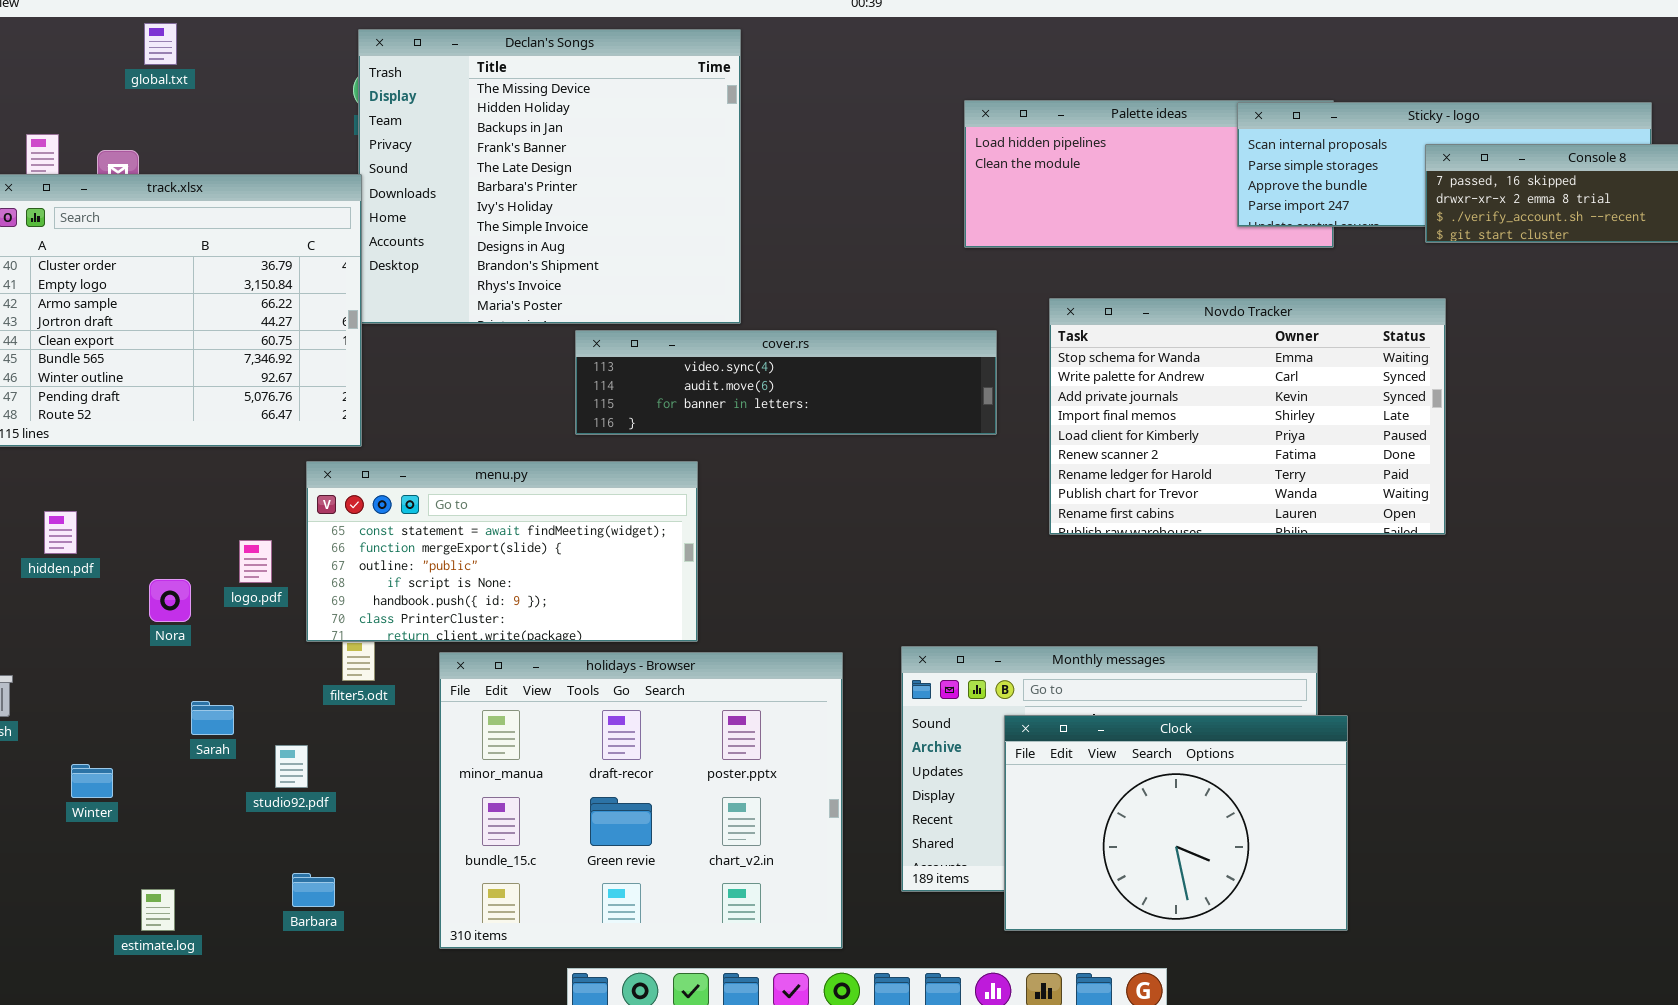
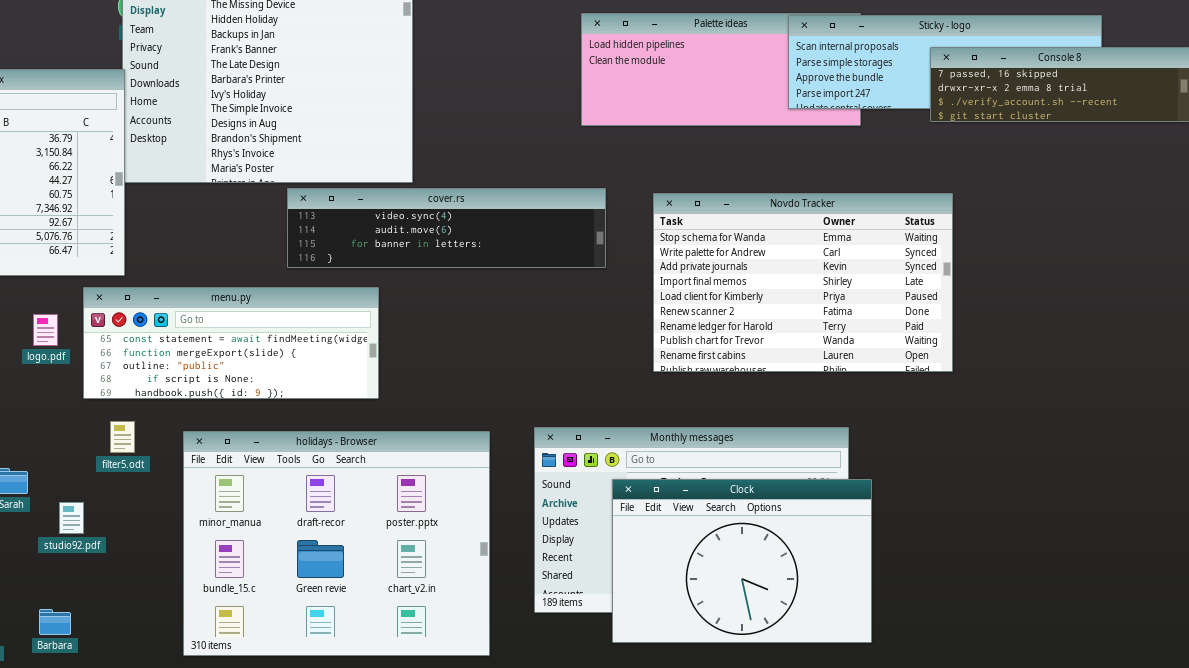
Novdo Tracker: [1049,298,1446,535] -> [653,193,953,372], moved
menu.py: [306,461,698,642] -> [83,287,379,399], resized
logo.pdf: [239,540,272,583] -> [33,314,58,346], moved
Barbara: [292,873,335,907] -> [39,609,71,635], moved

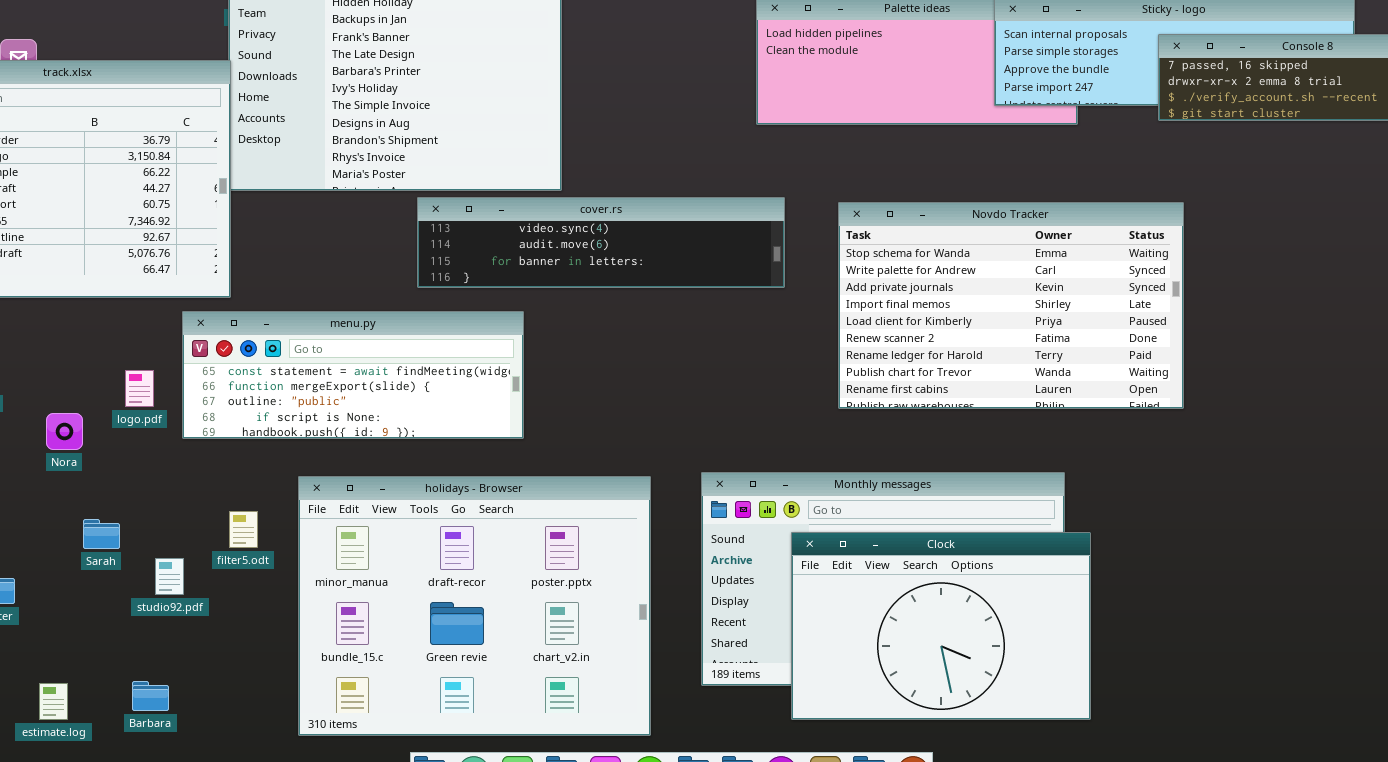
logo.pdf: [33,314,58,346] -> [125,370,154,407], moved
filter5.odt: [110,421,135,453] -> [229,511,258,548], moved

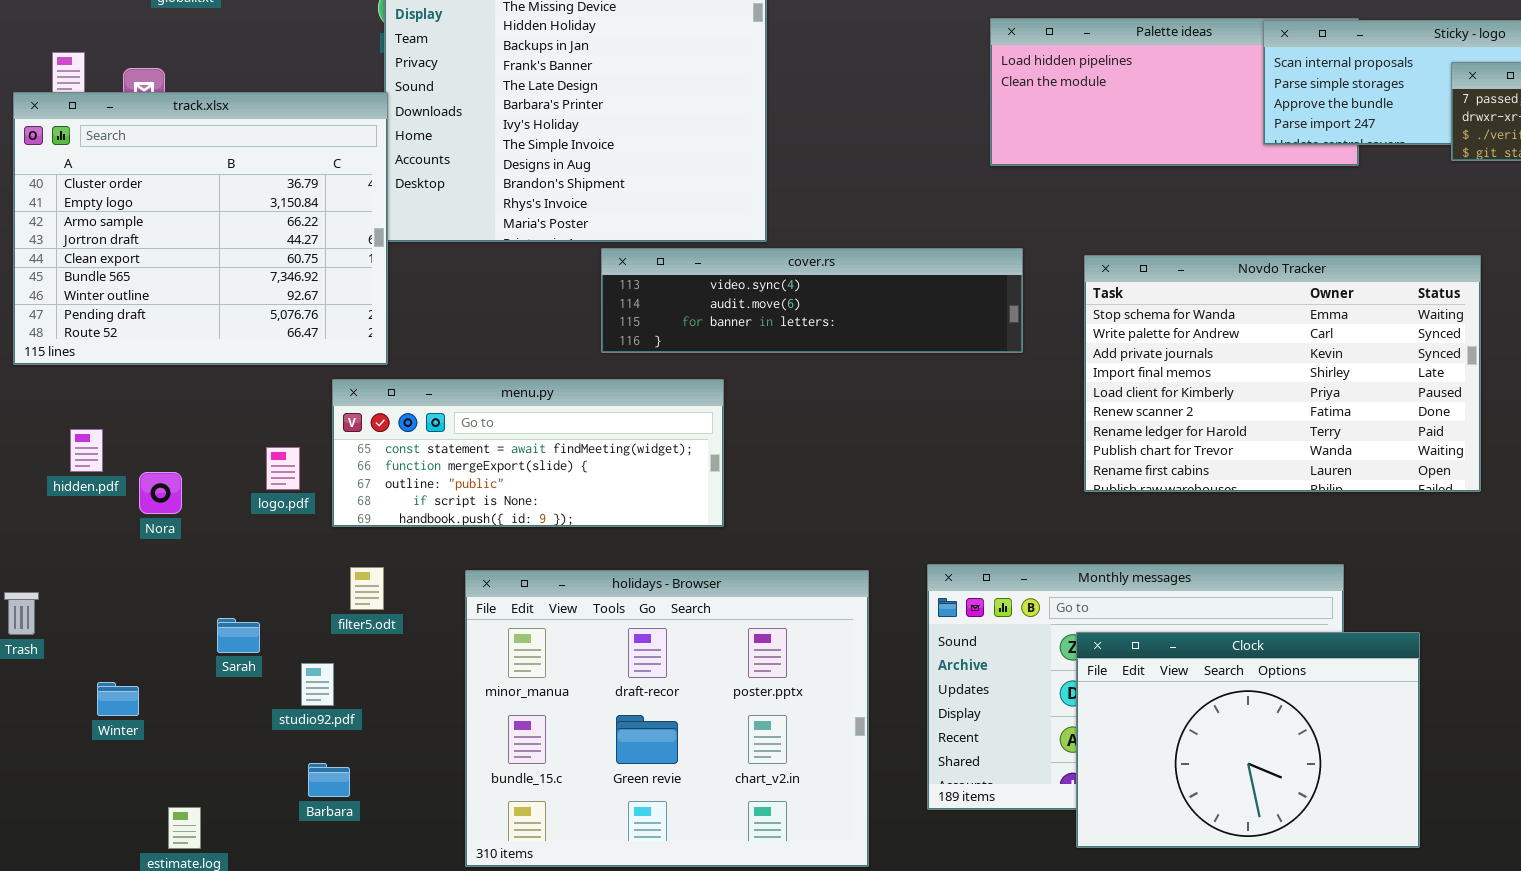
Nora: [46,413,83,450] -> [139,472,182,514], moved
filter5.odt: [229,511,258,548] -> [350,567,384,610], moved
Clock: [791,532,1091,720] -> [1076,632,1420,848], moved
Barbara: [132,681,169,711] -> [308,763,350,797], moved

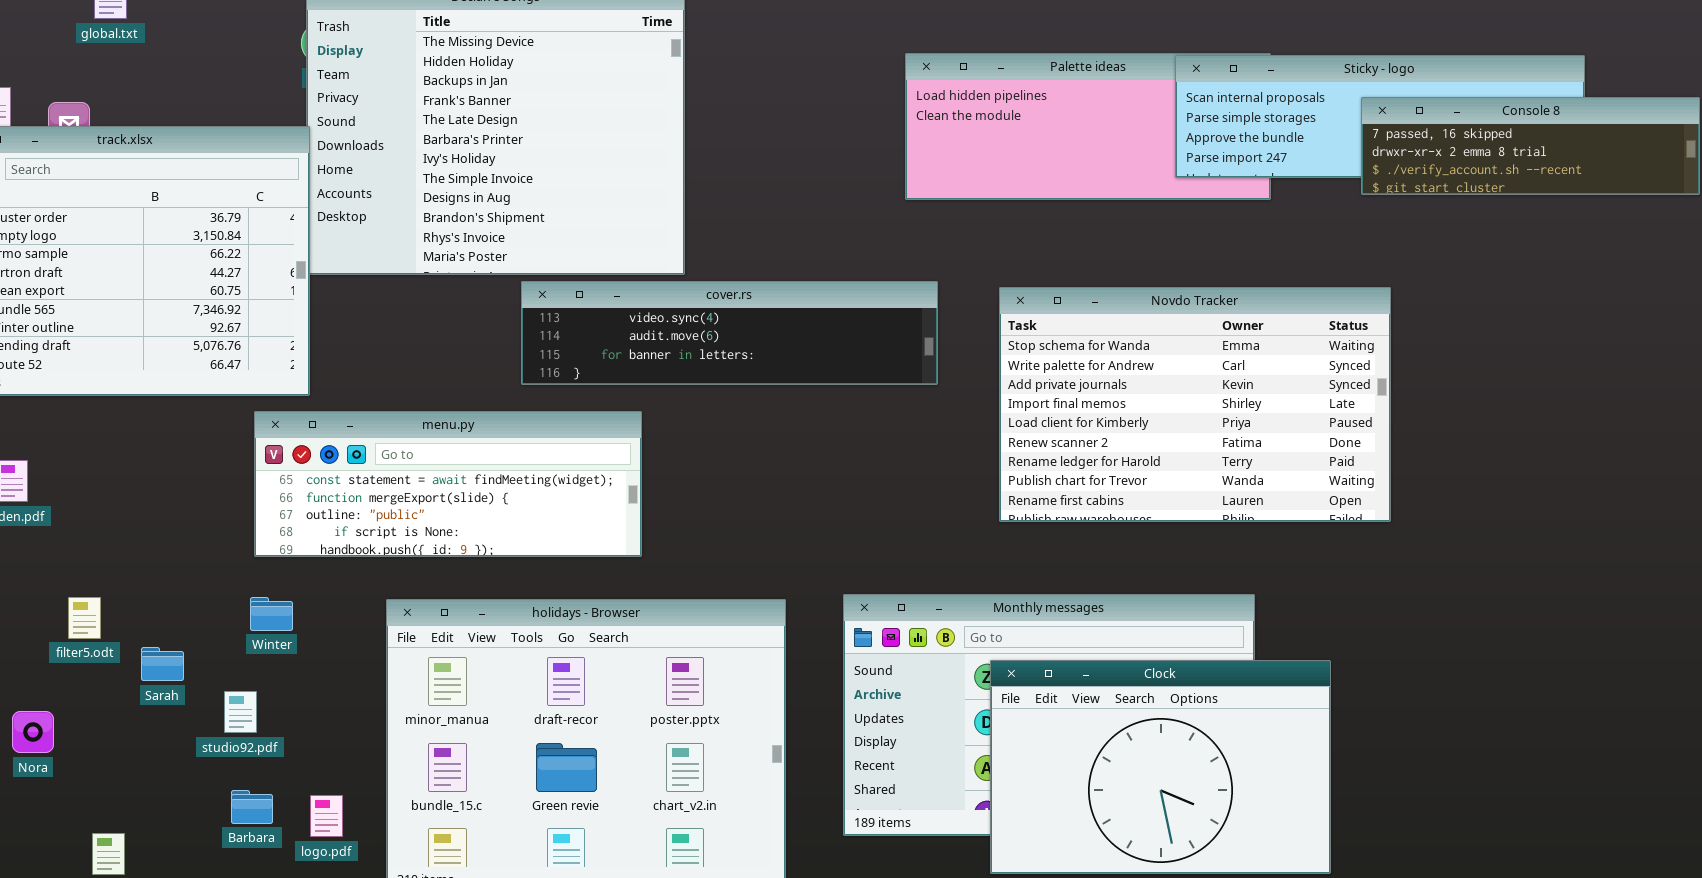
logo.pdf: [266,447,300,490] -> [310,795,343,837], moved
Nora: [139,472,182,514] -> [12,711,54,753], moved
filter5.odt: [350,567,384,610] -> [68,597,101,639], moved
Winter: [97,682,139,716] -> [250,597,293,631], moved

